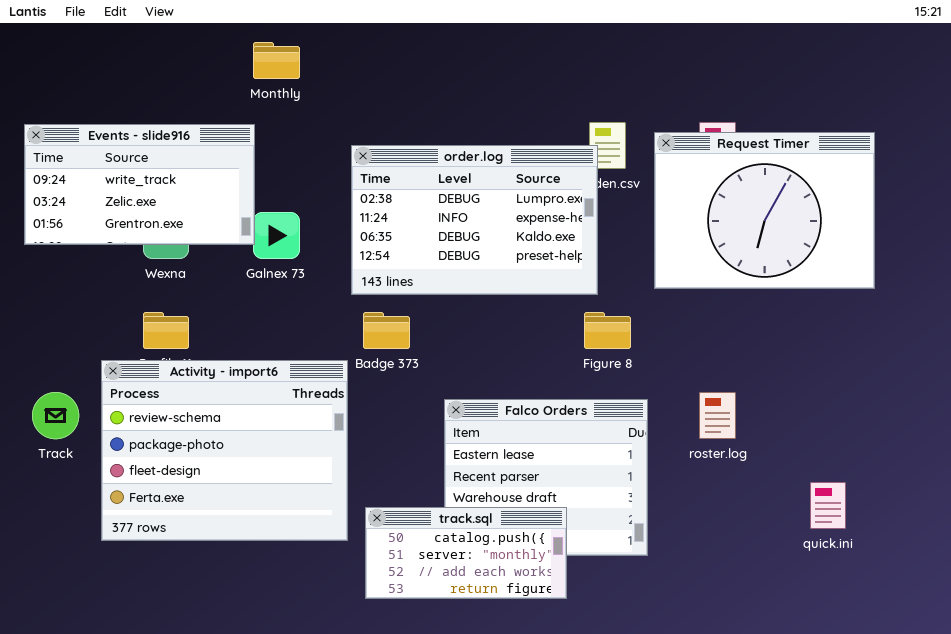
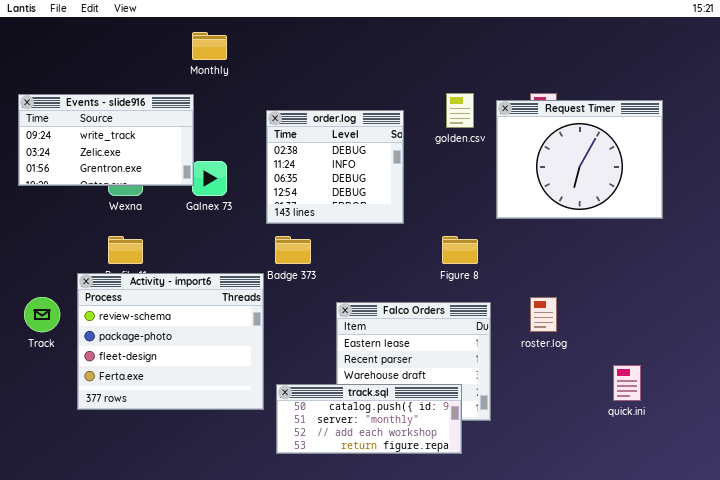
order.log: [351,145,598,295] -> [266,110,404,224], resized
track.sql: [365,507,567,599] -> [276,384,462,454], resized

